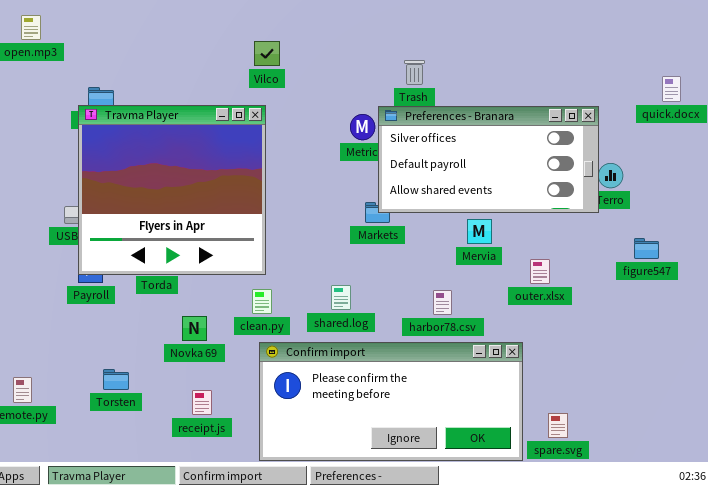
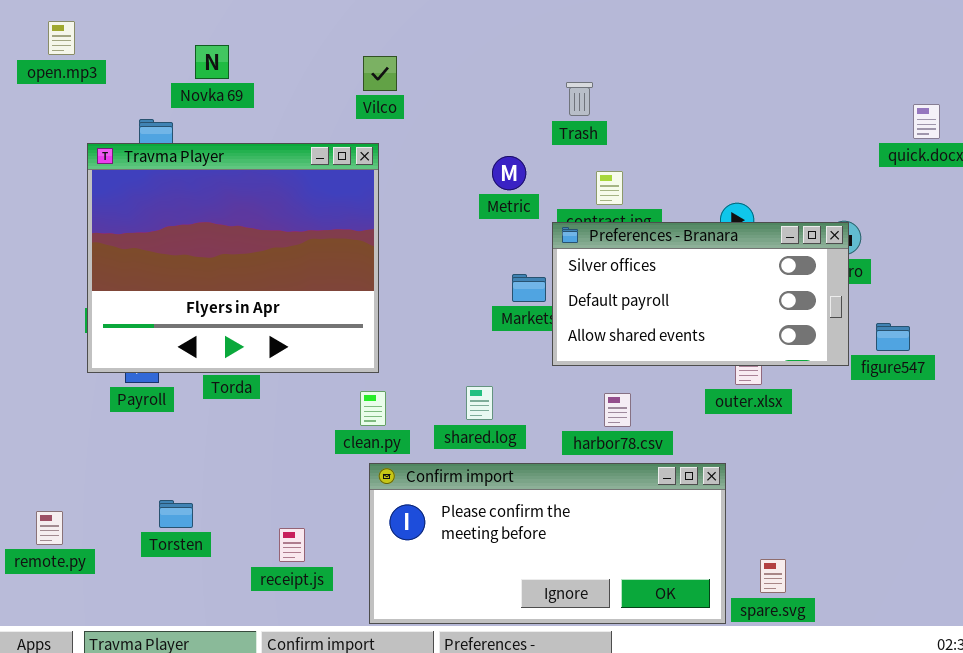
Travma Player: [78,105,266,275] -> [87,143,379,373], resized
Preferences - Branara: [378,106,599,213] -> [552,222,849,366], moved
Novka 69: [182,316,207,341] -> [195,45,229,79], moved

